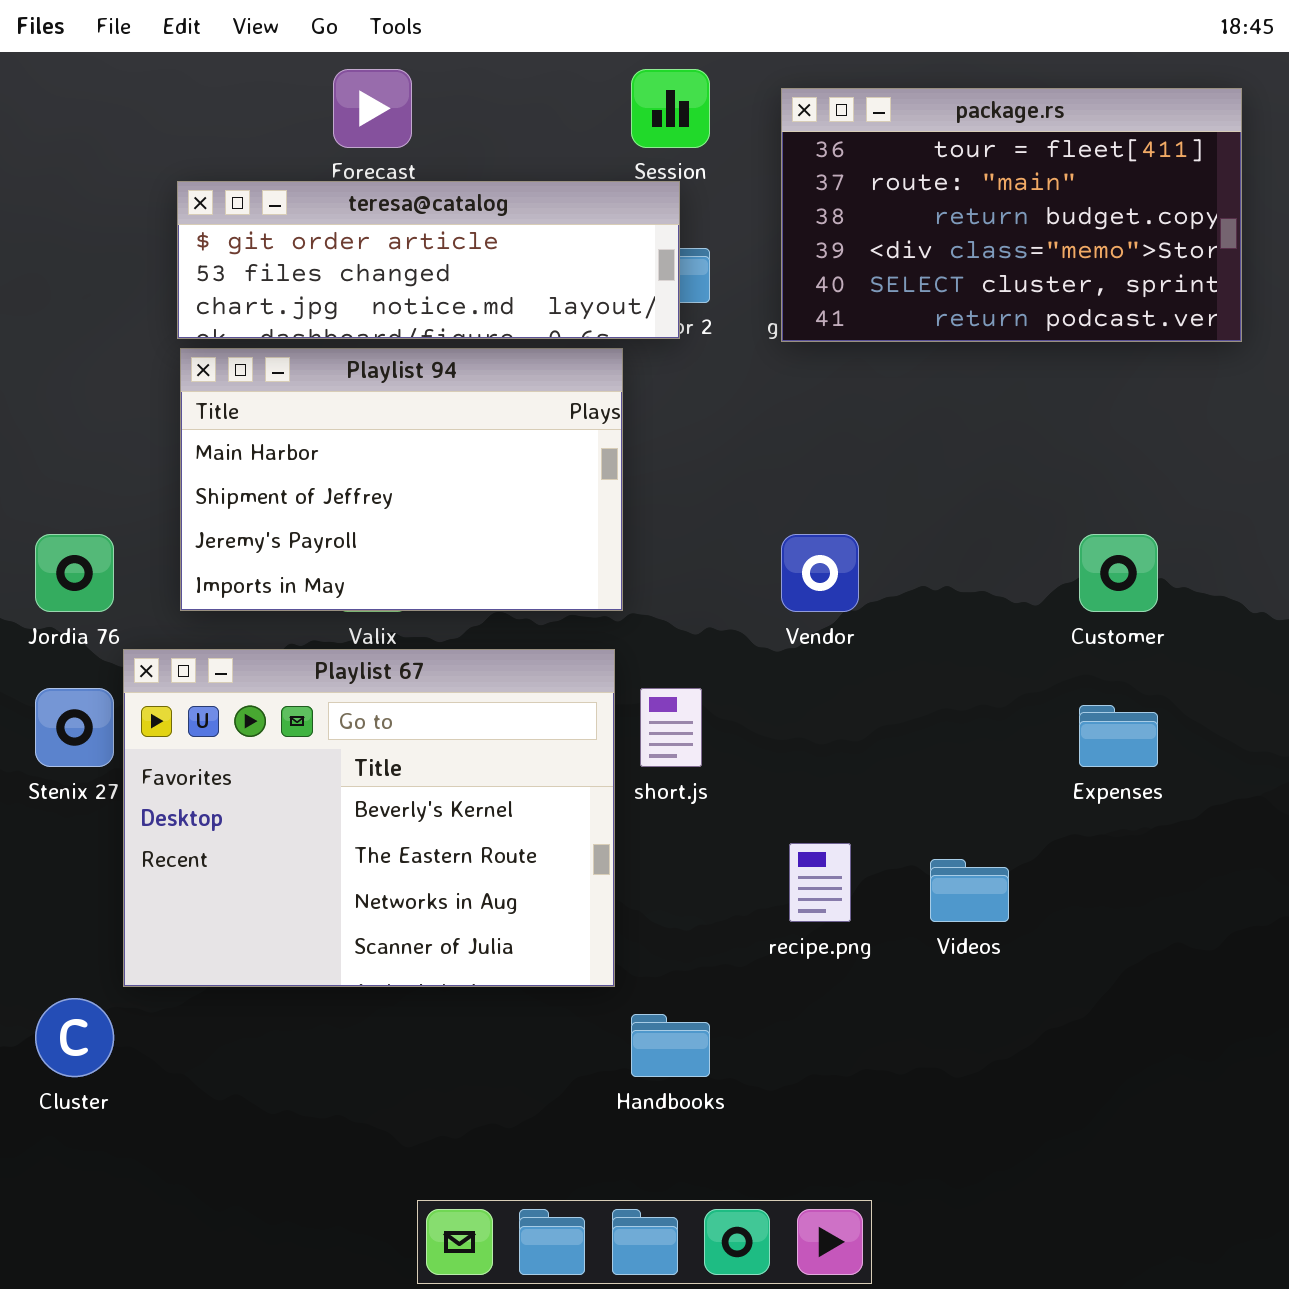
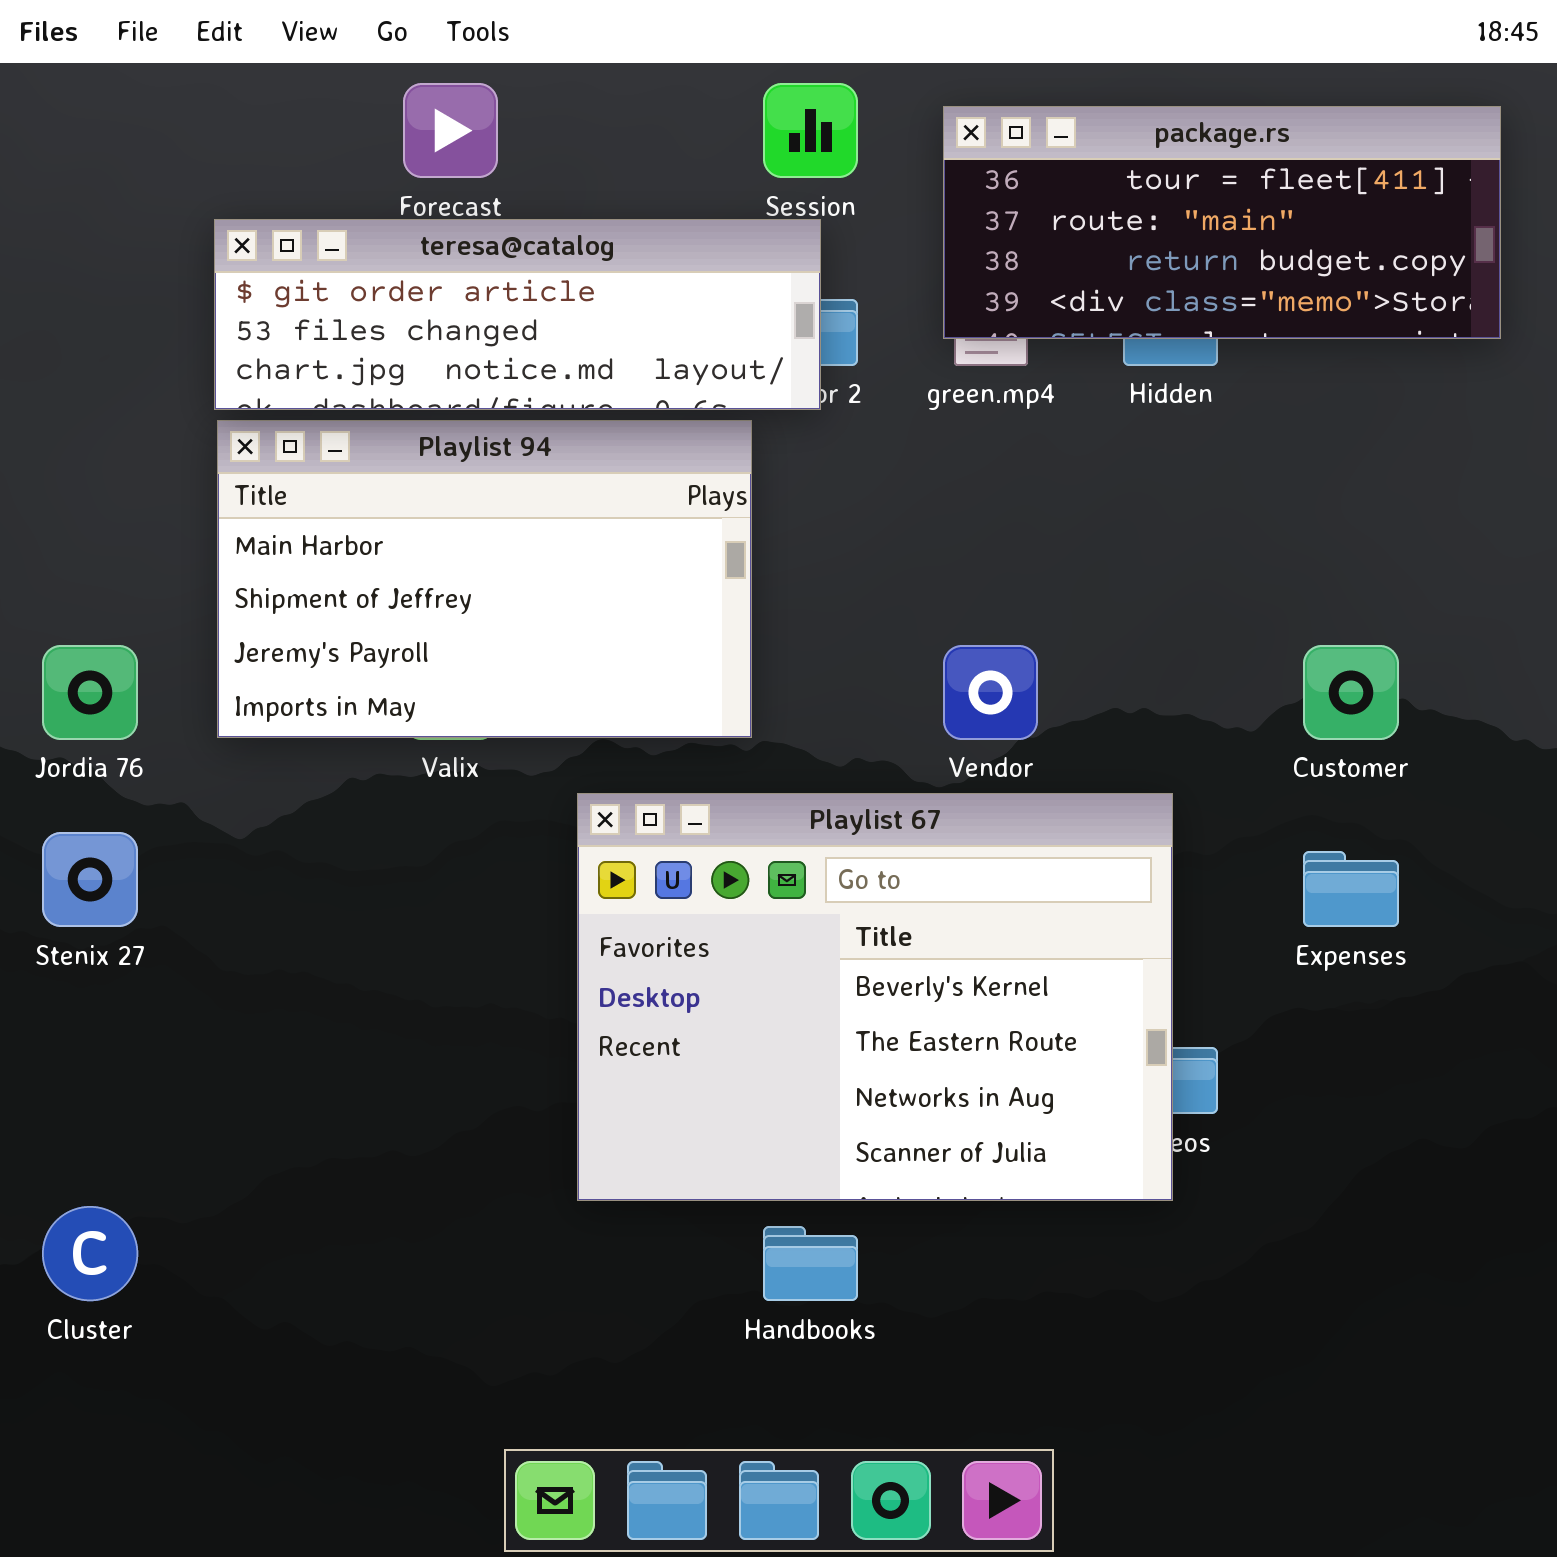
package.rs: [781,88,1242,342] -> [943,106,1501,339], resized
Playlist 67: [123,649,615,987] -> [577,793,1173,1201], moved

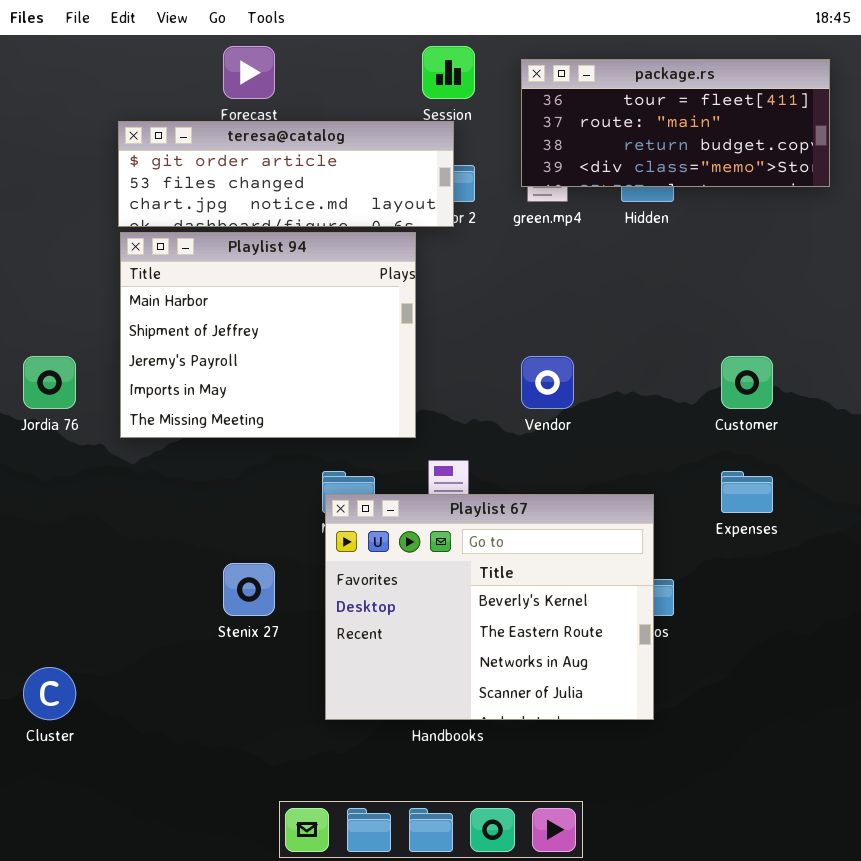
Playlist 94: [217,420,752,738] -> [120,232,416,438], resized
Playlist 67: [577,793,1173,1201] -> [325,494,654,720], moved
Stenix 27: [42,832,138,927] -> [223,563,275,616], moved

